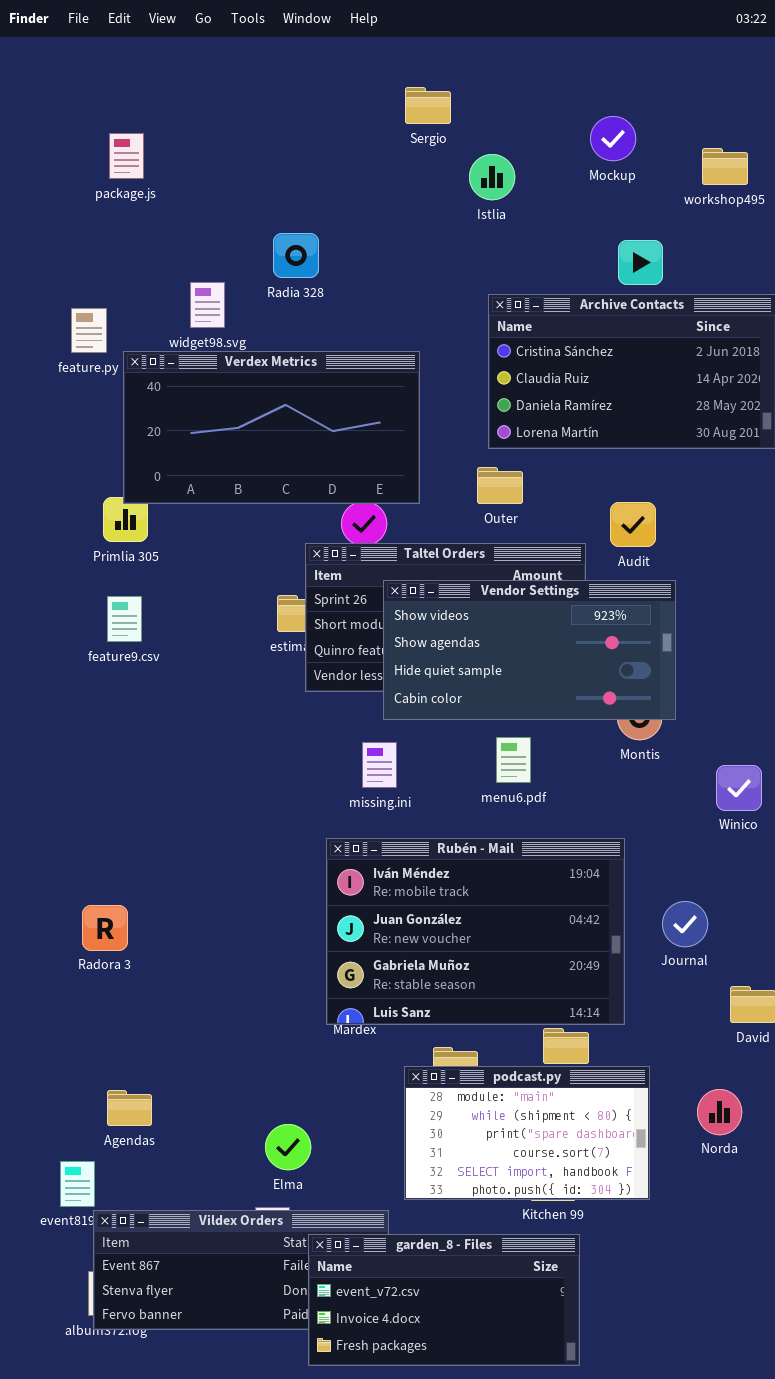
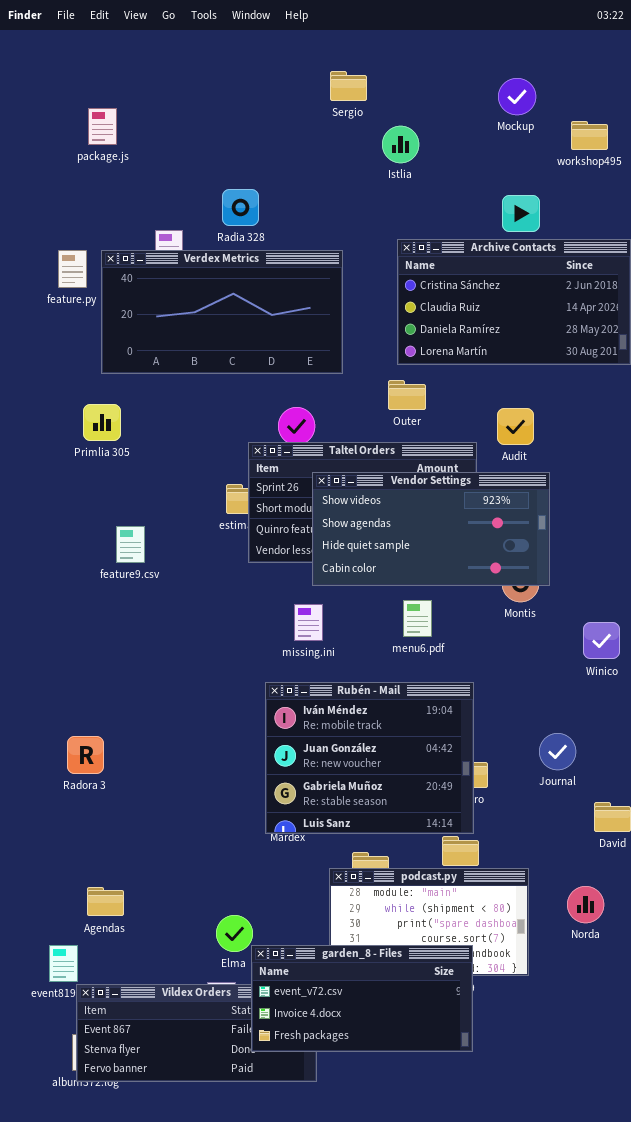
Mockup: [590,116,636,161] -> [498,78,536,115], moved
Verdex Metrics: [123,351,420,504] -> [101,250,343,374], moved
feature9.csv: [107,596,142,642] -> [116,526,145,563], moved
Rubén - Mail: [326,838,625,1025] -> [265,682,474,834], resized
garden_8 - Files: [308,1234,580,1366] -> [251,945,473,1052], moved

